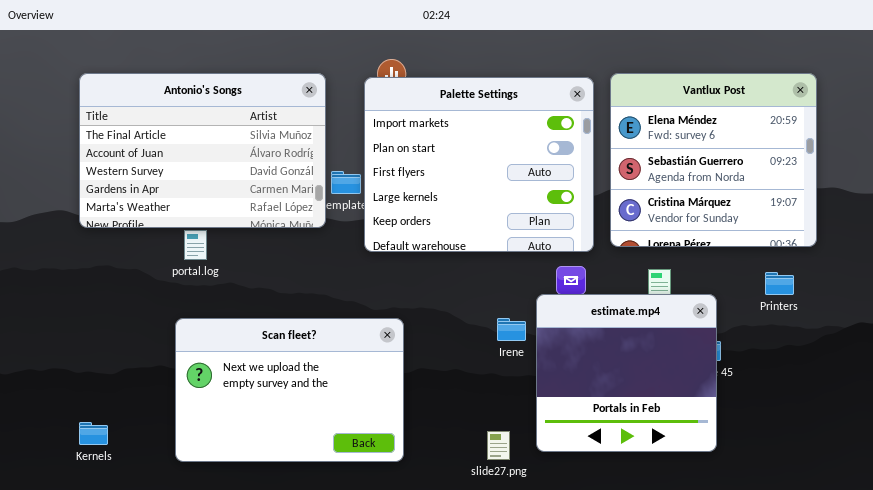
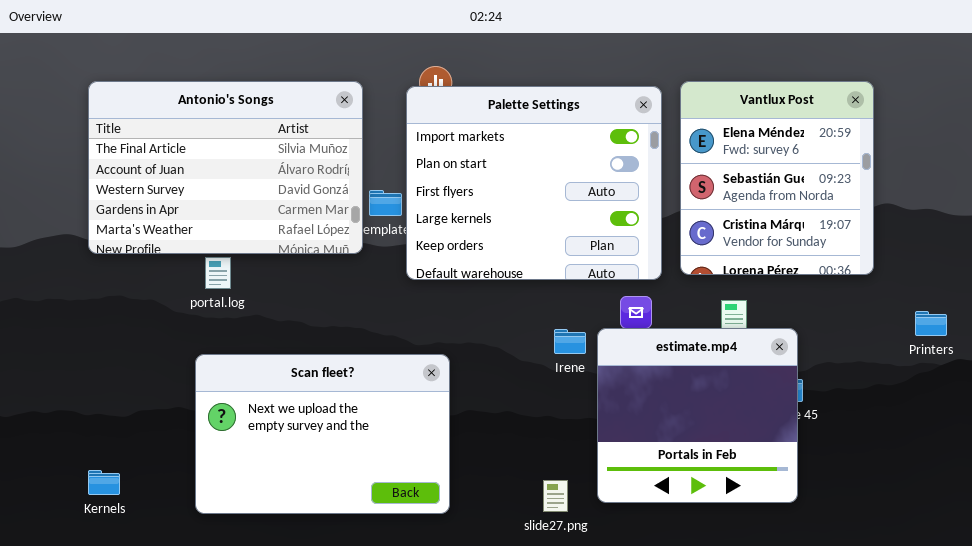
Vantlux Post: [610,73,817,247] -> [680,81,874,275], resized
Printers: [765,272,794,295] -> [915,311,947,336], moved
Irene: [497,318,526,341] -> [554,329,586,354], moved

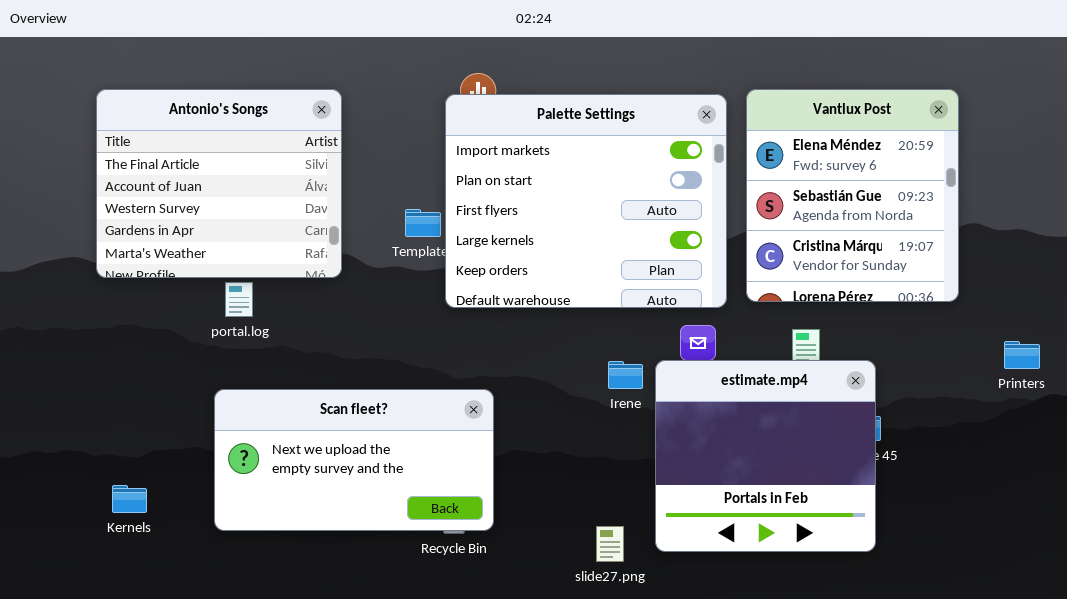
Antonio's Songs: [88,81,363,254] -> [96,89,342,278], resized
Scan fleet?: [195,354,450,514] -> [214,389,494,531], resized
Kernels: [88,470,120,495] -> [112,485,147,513], moved

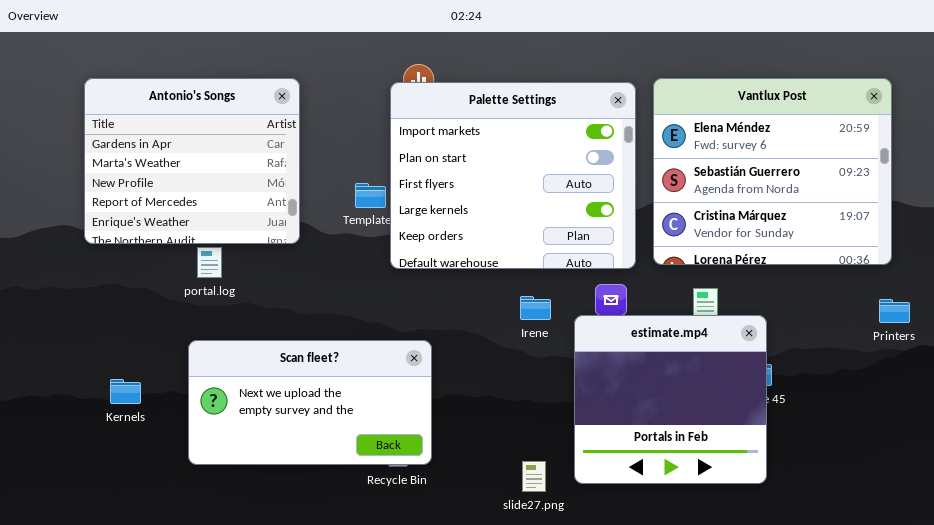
Antonio's Songs: [96,89,342,278] -> [84,78,300,244], scrolled down 3 rows
Vantlux Post: [746,89,959,302] -> [653,78,892,265], resized
Irene: [608,361,643,389] -> [520,296,551,320], moved
Kernels: [112,485,147,513] -> [110,379,141,404], moved

